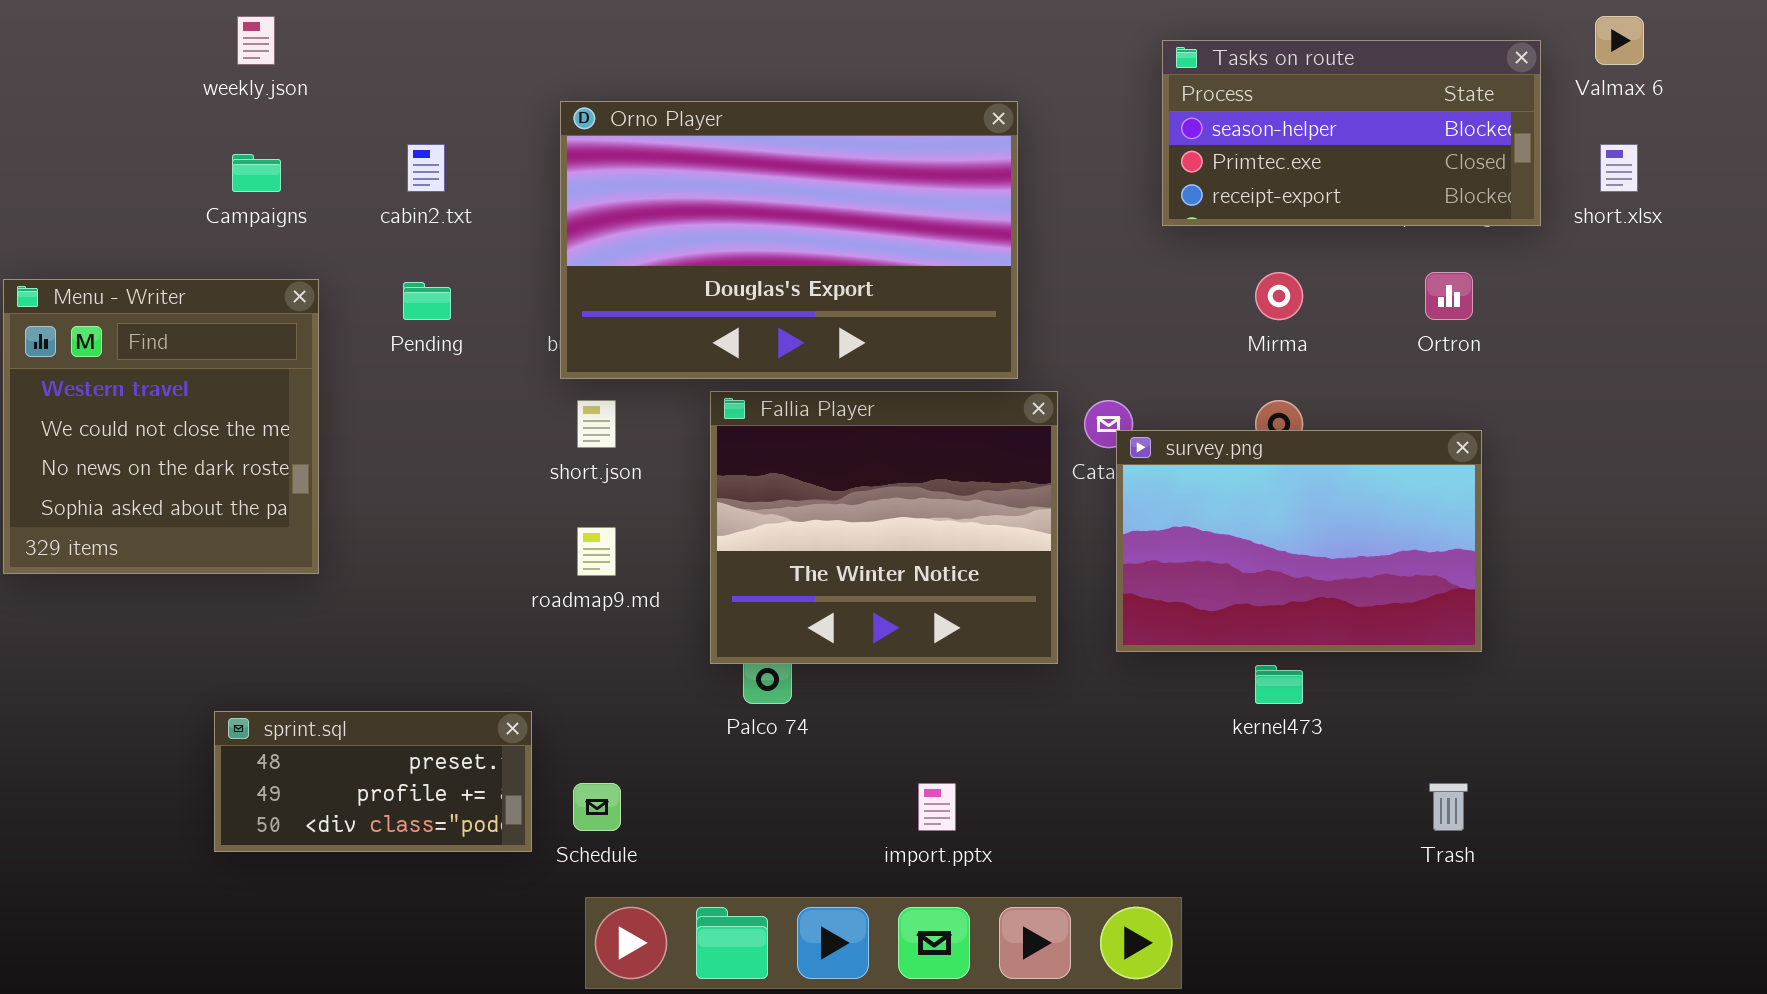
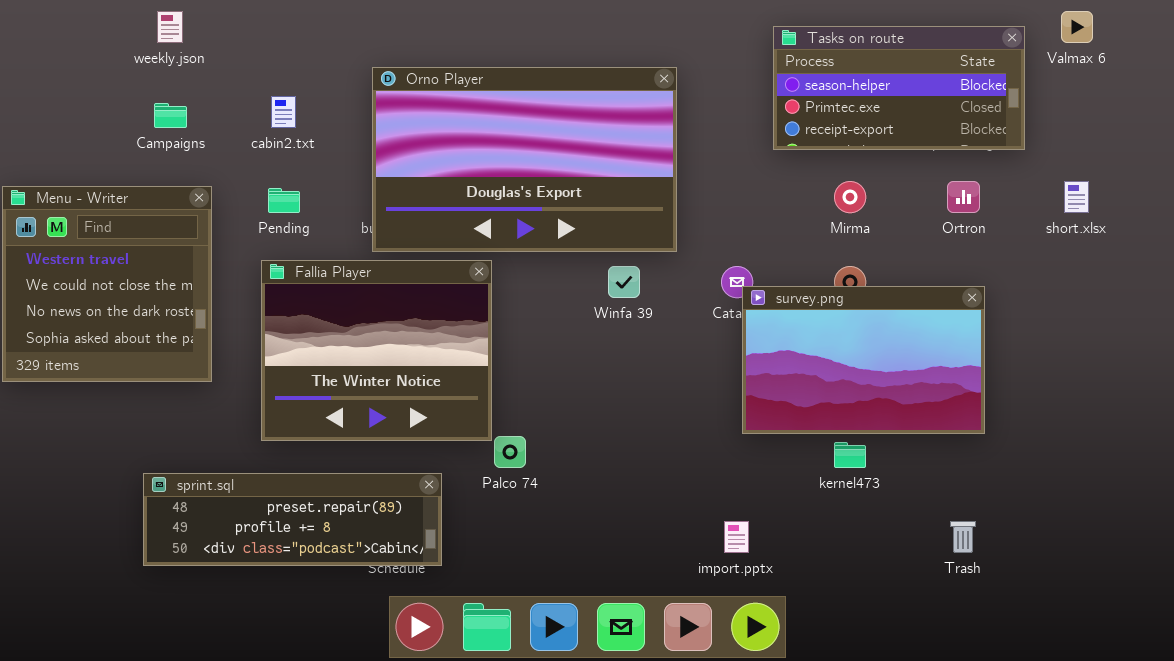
short.xlsx: [1600,144,1638,192] -> [1064,181,1089,213], moved
Fallia Player: [710,391,1058,664] -> [261,260,492,441], moved
sprint.sql: [214,711,532,852] -> [143,473,442,566], resized
import.pptx: [918,783,956,831] -> [724,521,749,553], moved

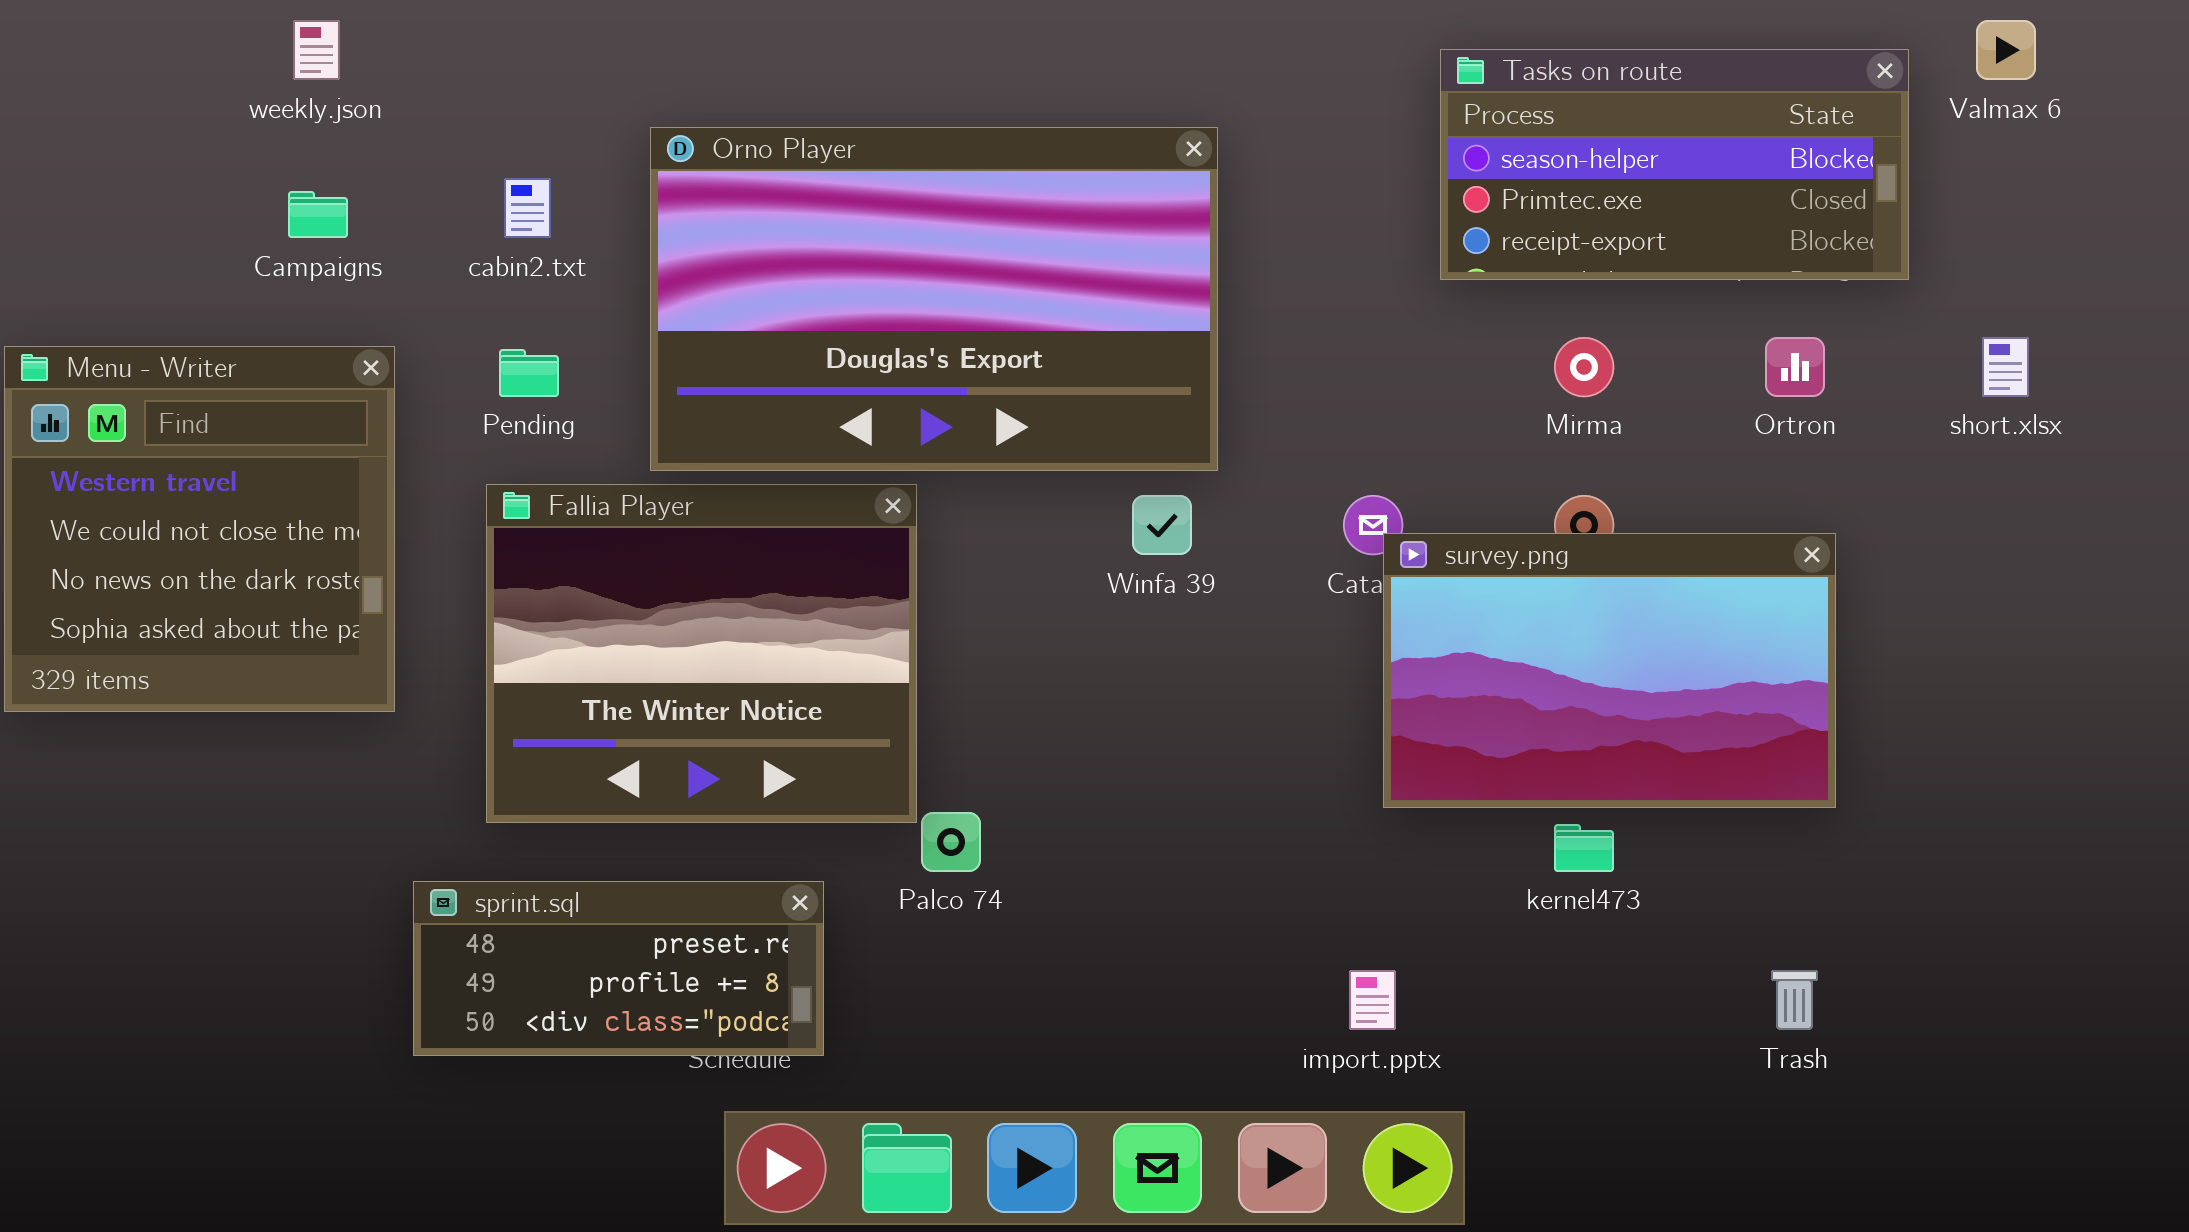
Orno Player: [372,67,677,252] -> [650,127,1218,471], moved
sprint.sql: [143,473,442,566] -> [413,881,824,1056], resized

